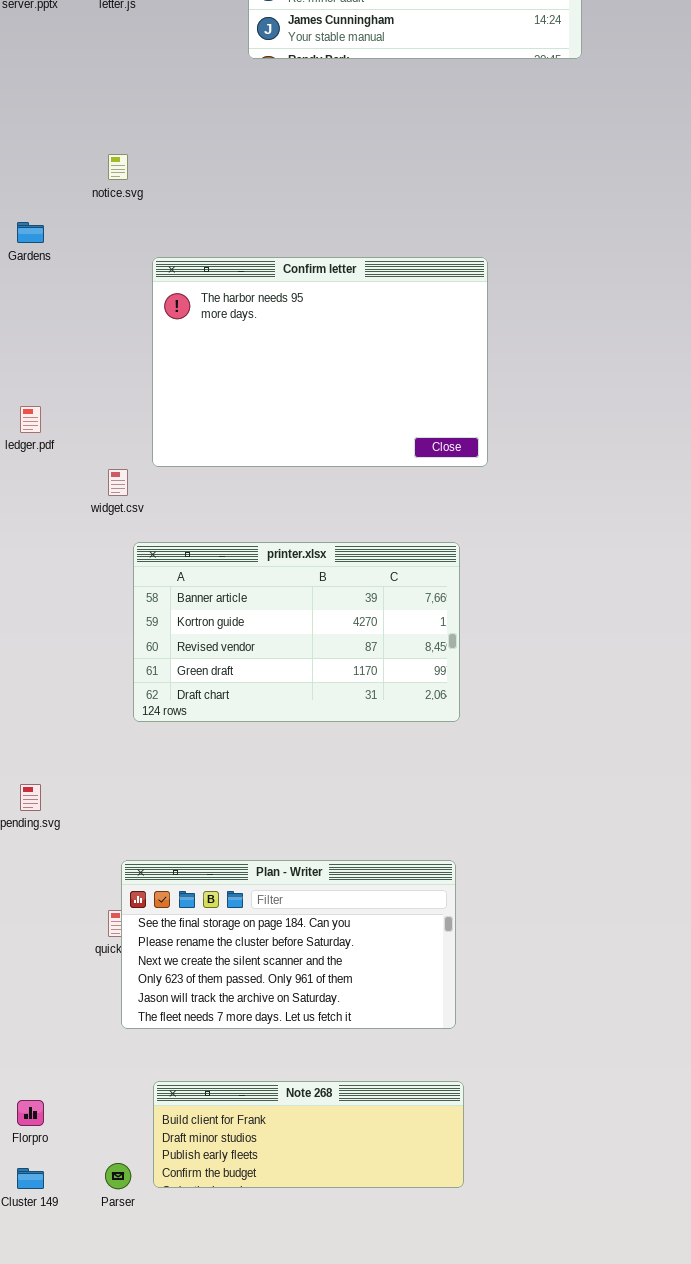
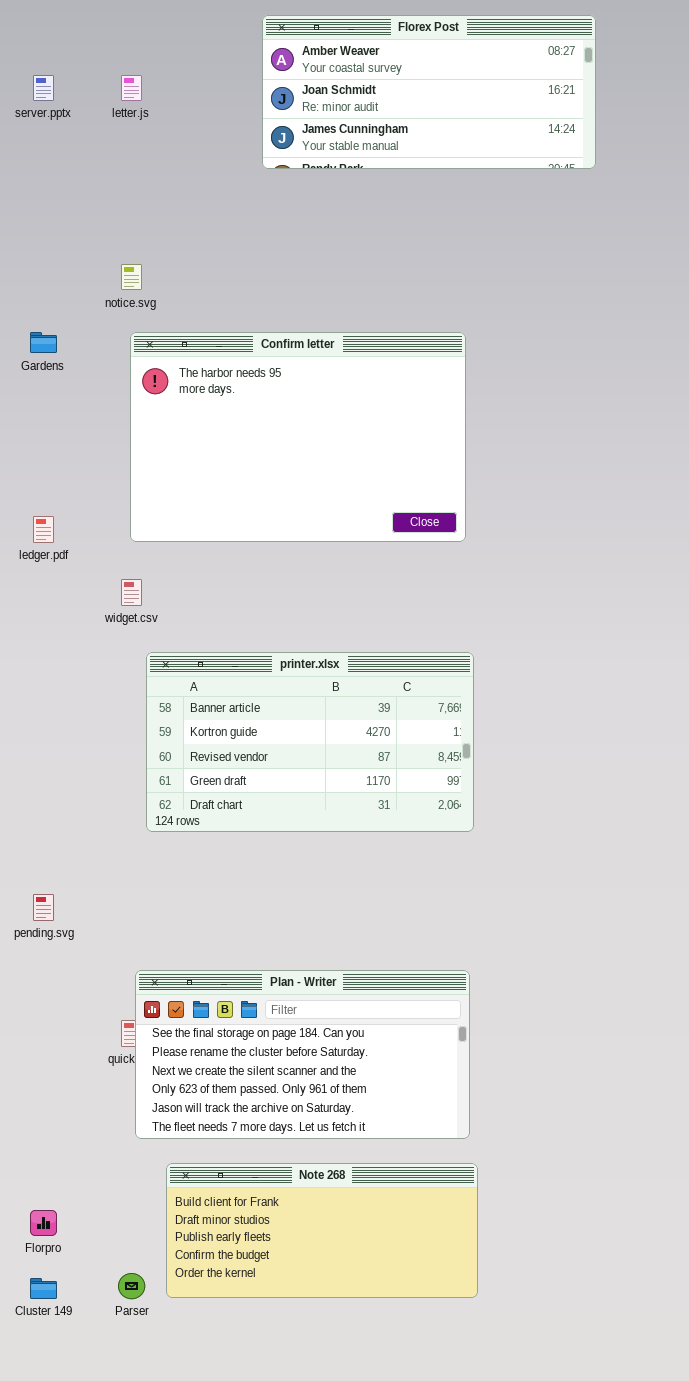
Confirm letter: [152,257,488,467] -> [130,332,466,542], moved
Note 268: [153,1081,464,1188] -> [166,1163,478,1298], resized

